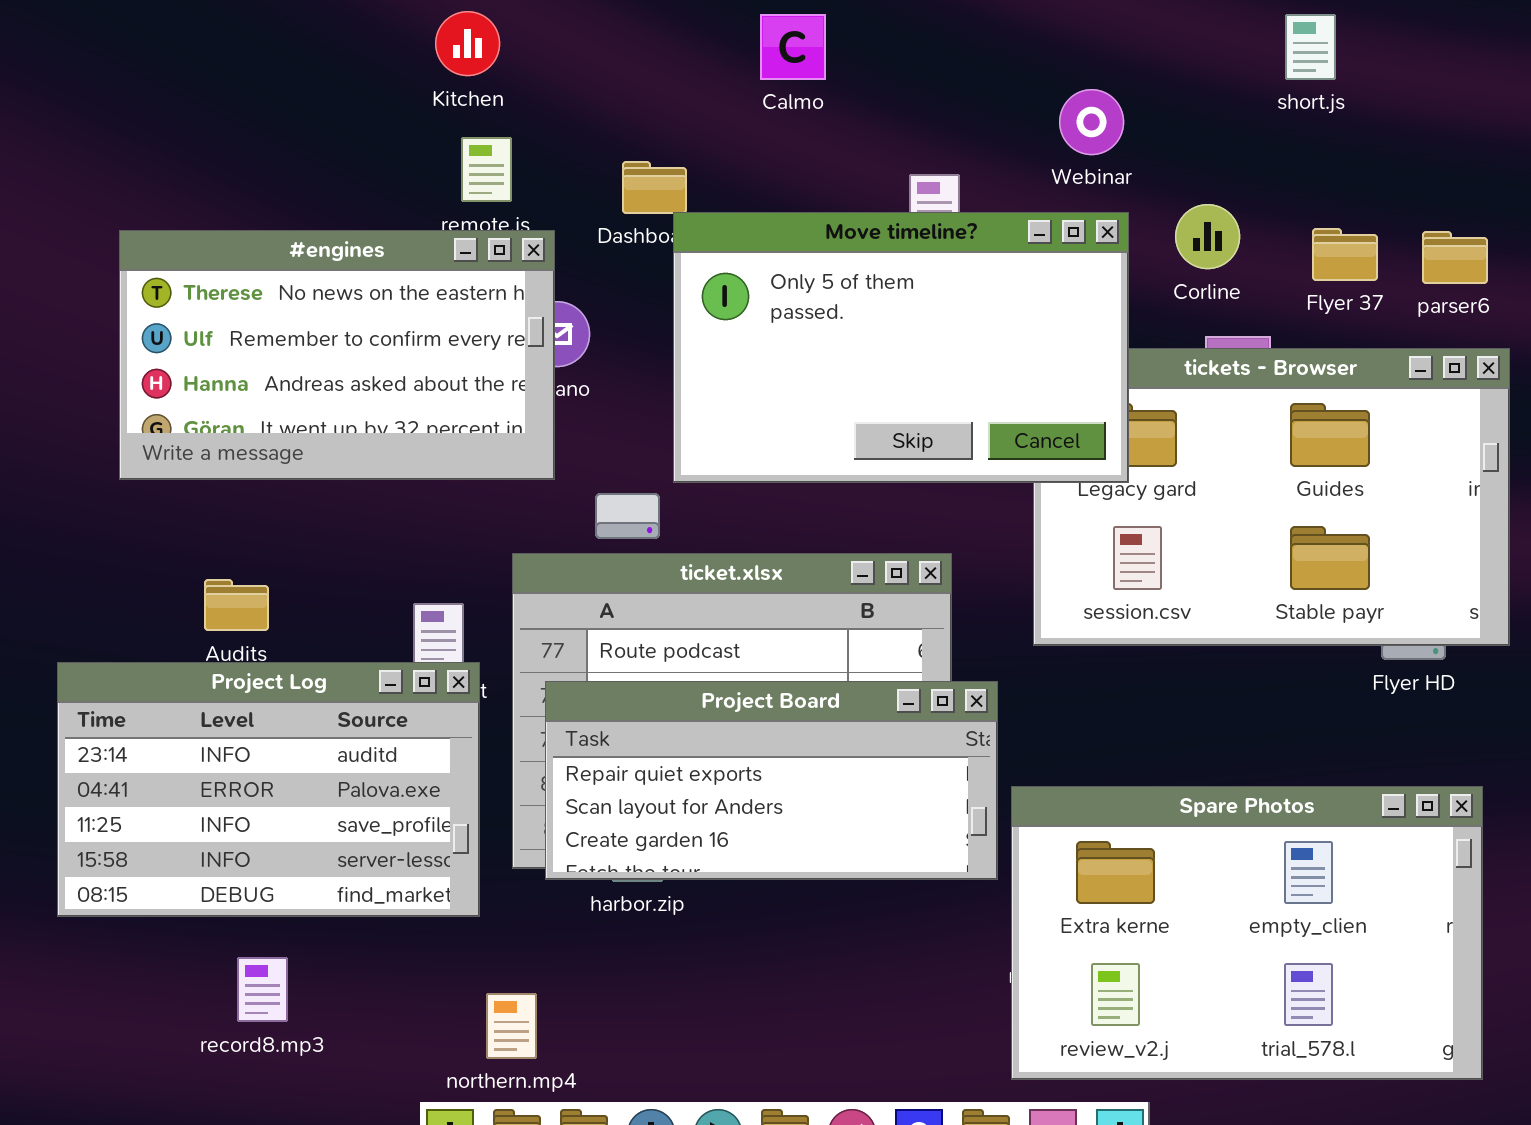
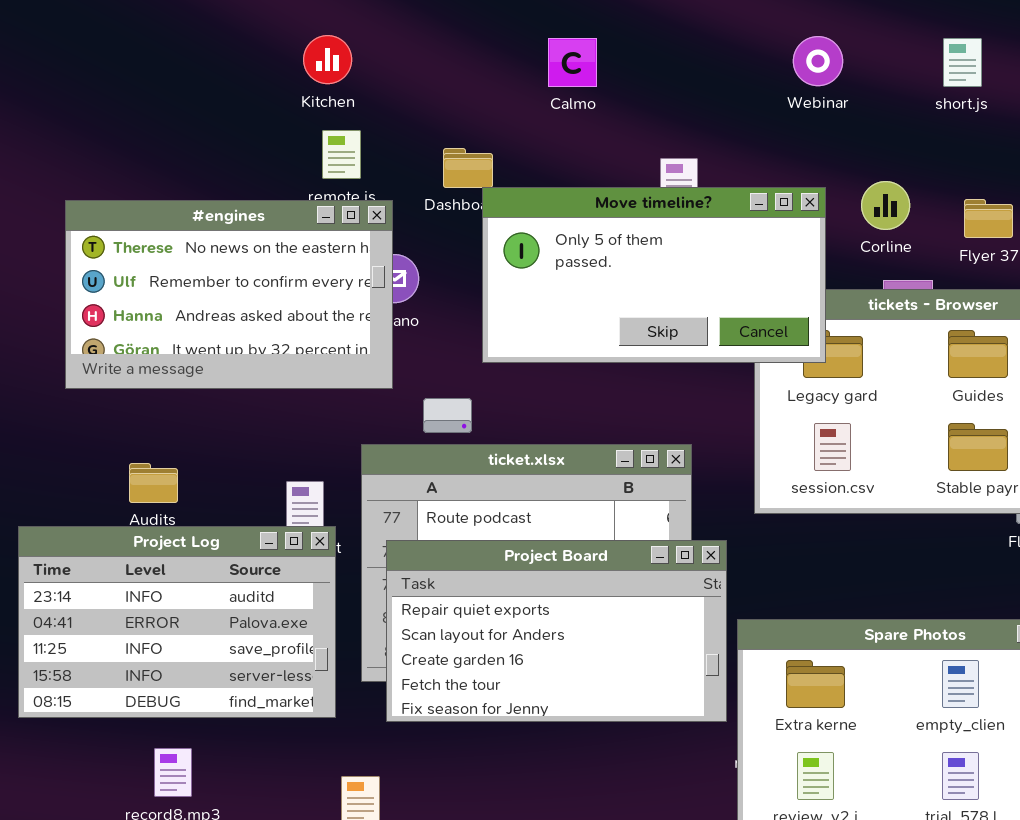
Webinar: [1059,89,1124,155] -> [793,36,843,86], moved
Move timeline?: [673,212,1129,483] -> [482,187,826,363], resized
Project Board: [545,681,998,880] -> [386,540,727,722], resized

